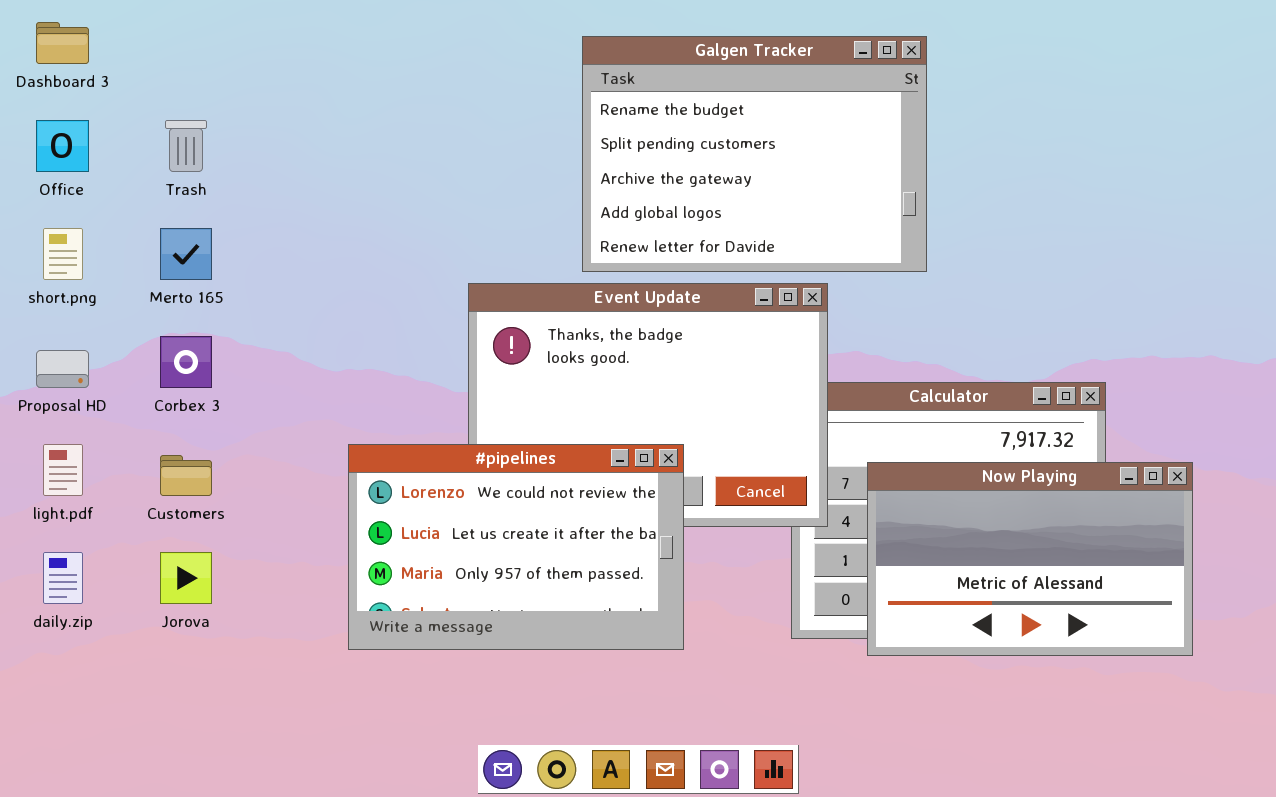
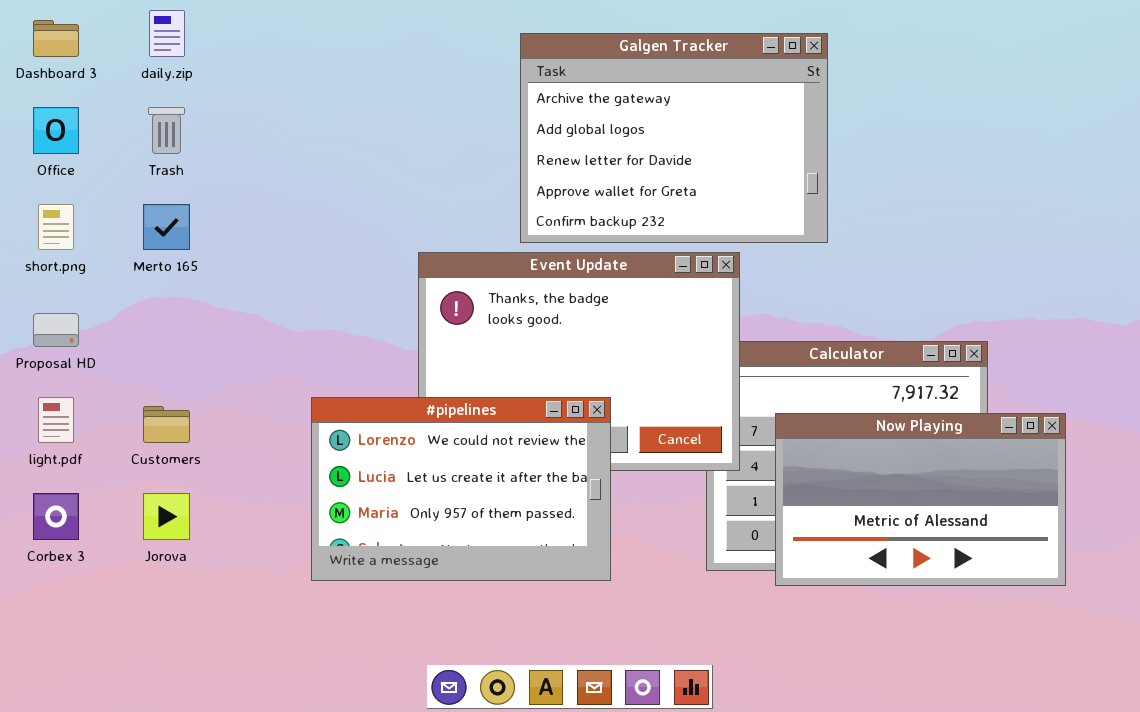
Galgen Tracker: [582,36,927,272] -> [520,33,828,243], scrolled down 2 rows
Corbex 3: [160,336,212,388] -> [33,493,79,540], moved
daily.zip: [43,552,83,604] -> [149,10,185,57], moved

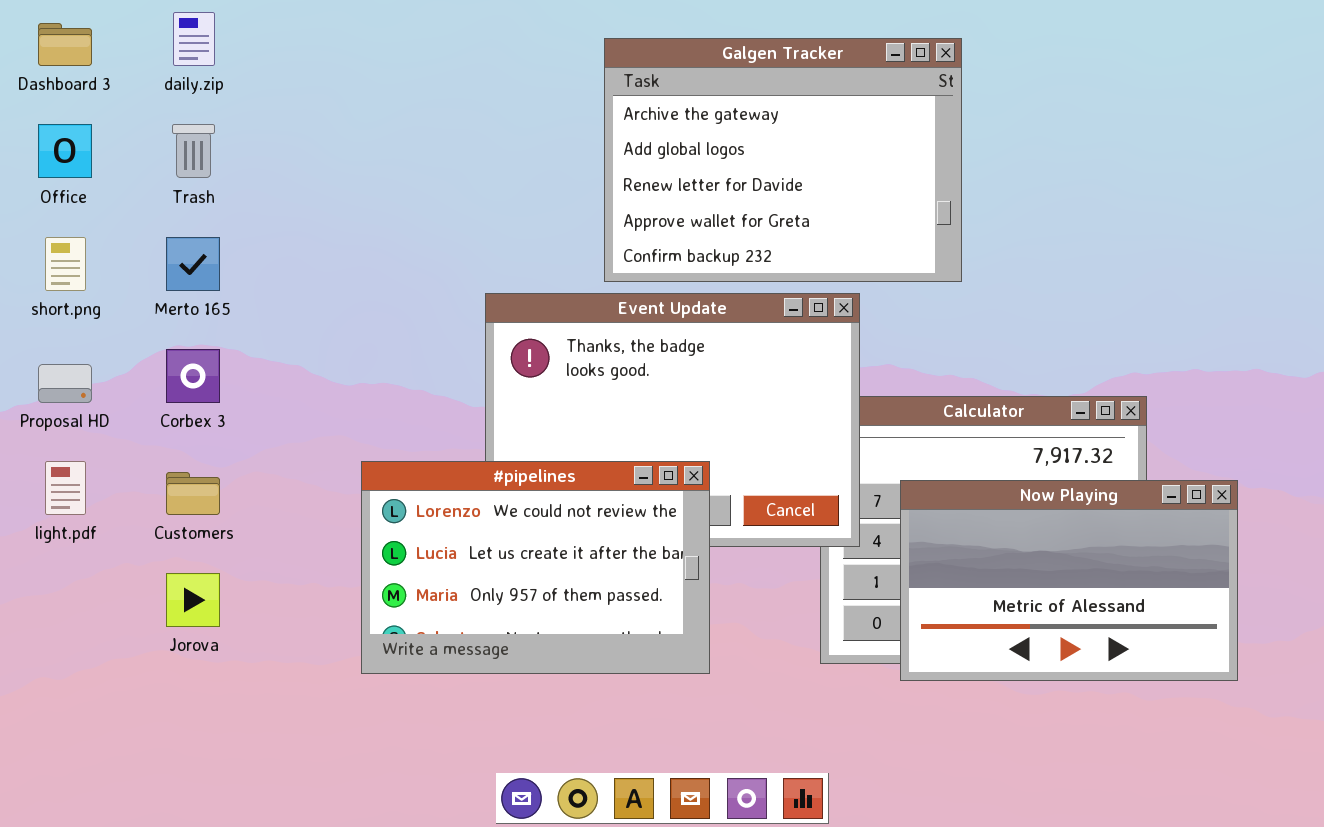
Corbex 3: [33,493,79,540] -> [166,349,220,403], moved

